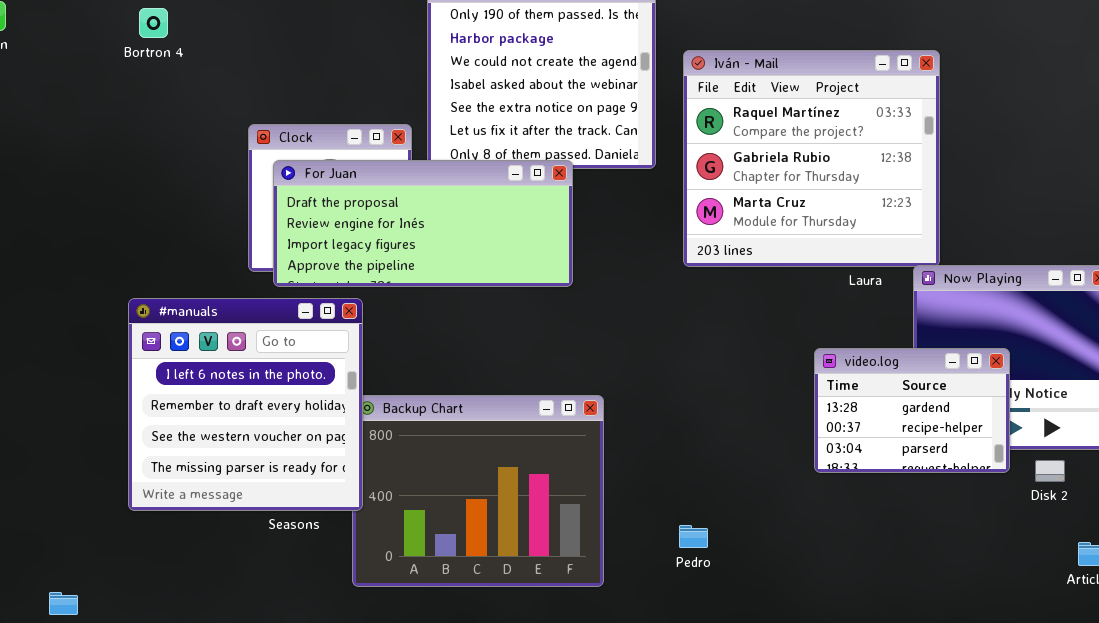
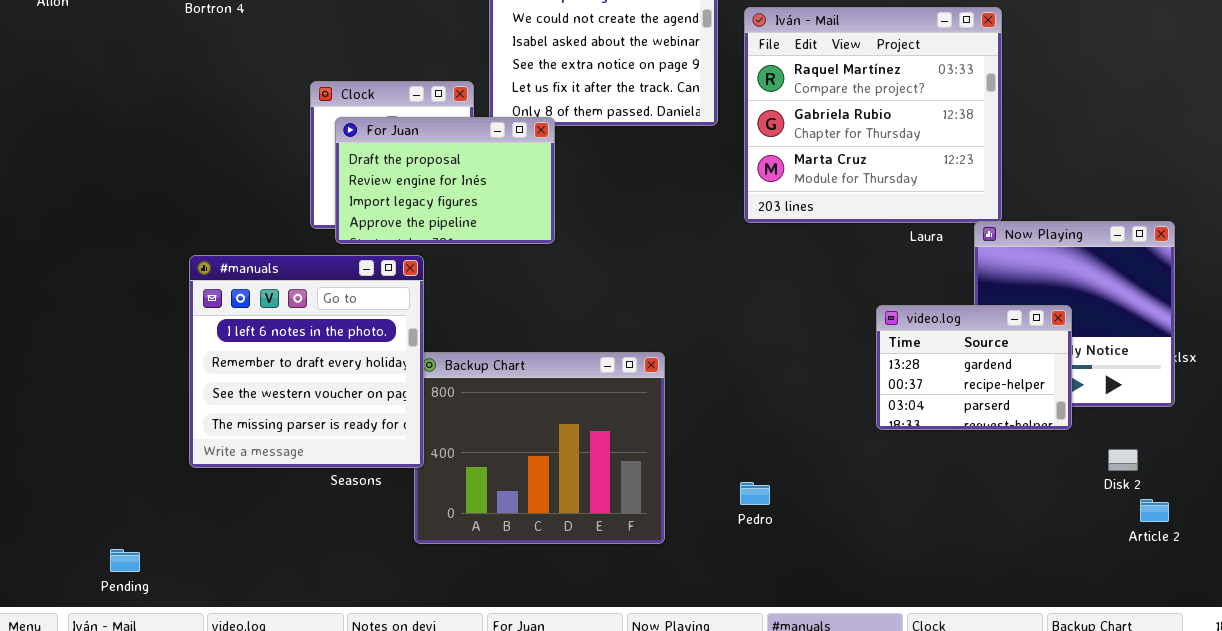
For Juan: [273,160,573,287] -> [335,117,555,244], resized
Disk 2: [1035,460,1065,482] -> [1108,449,1138,471], moved

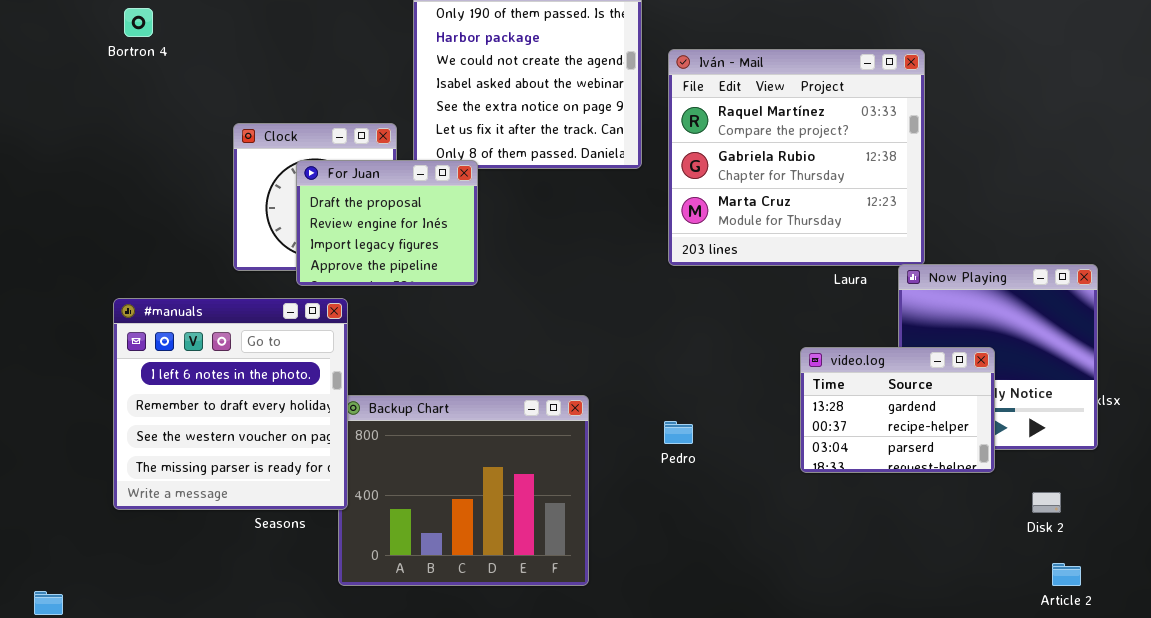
For Juan: [335,117,555,244] -> [296,160,478,286], resized
Pedro: [740,482,770,505] -> [664,421,693,444], moved
Article 2: [1140,499,1169,522] -> [1052,563,1081,586], moved

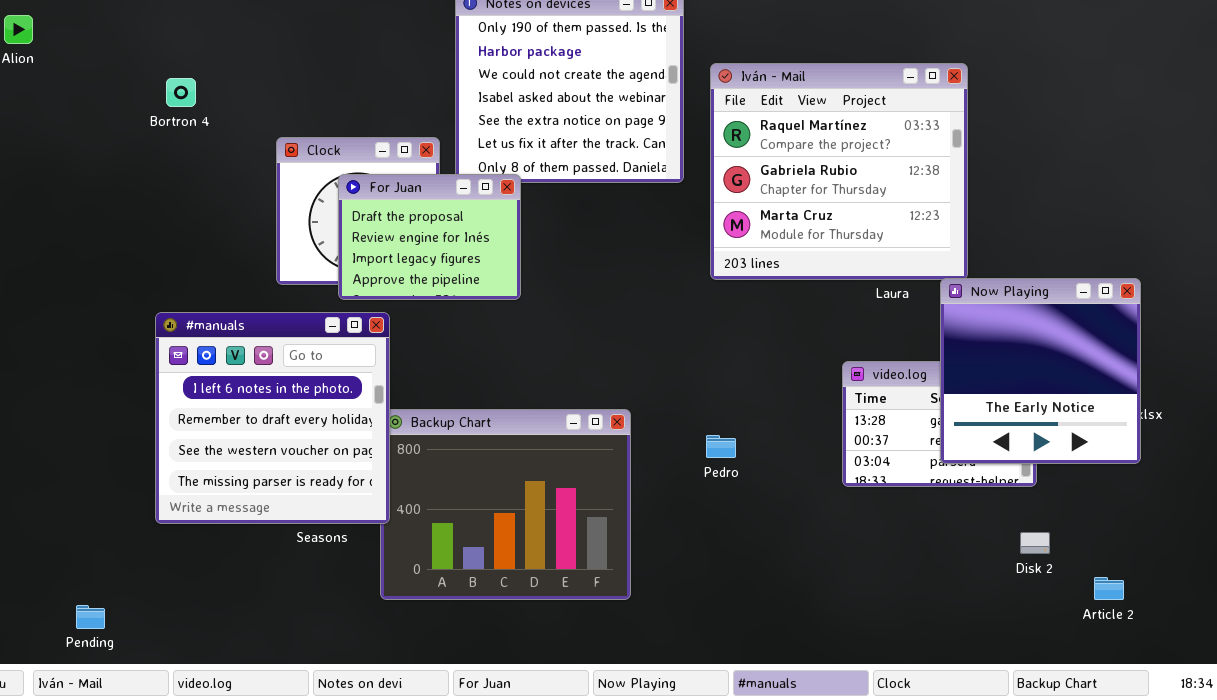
Bortron 4: [124,8,153,37] -> [166,78,196,107], moved
Now Playing: [898,264,1098,450] -> [940,278,1141,464], raised
Disk 2: [1032,492,1061,513] -> [1020,532,1050,554], moved

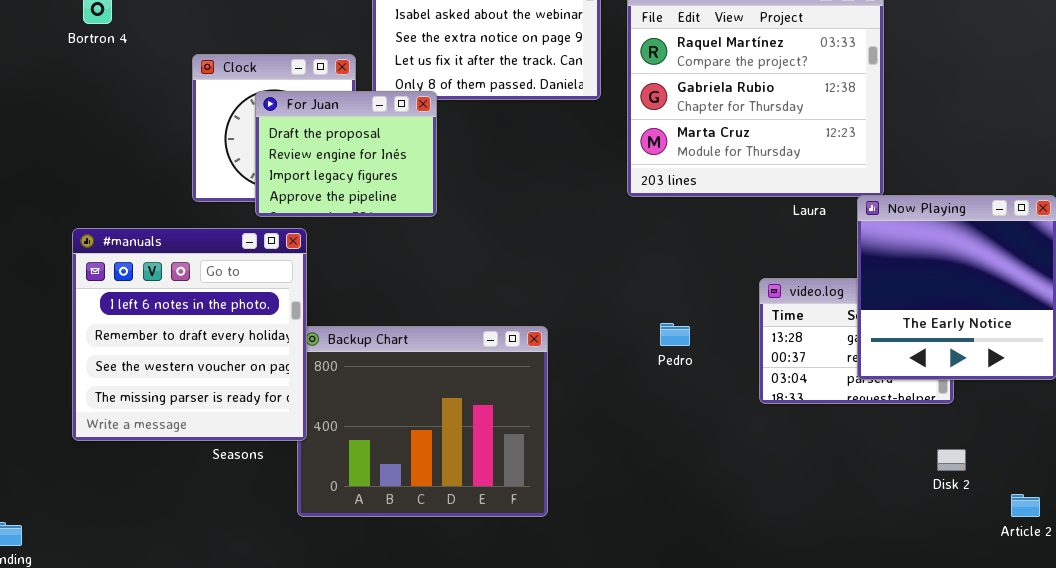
Pedro: [706,435,736,458] -> [660,323,690,346], moved

